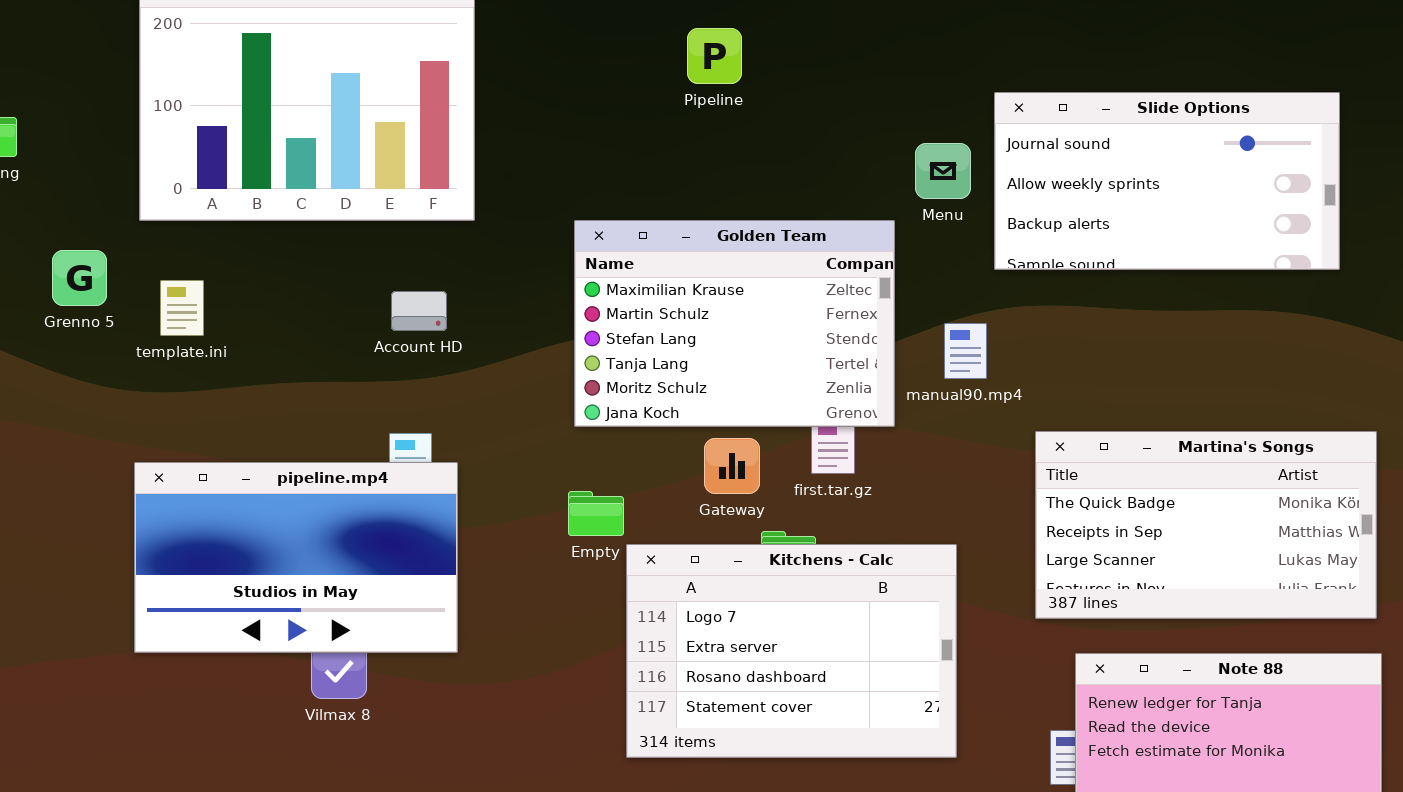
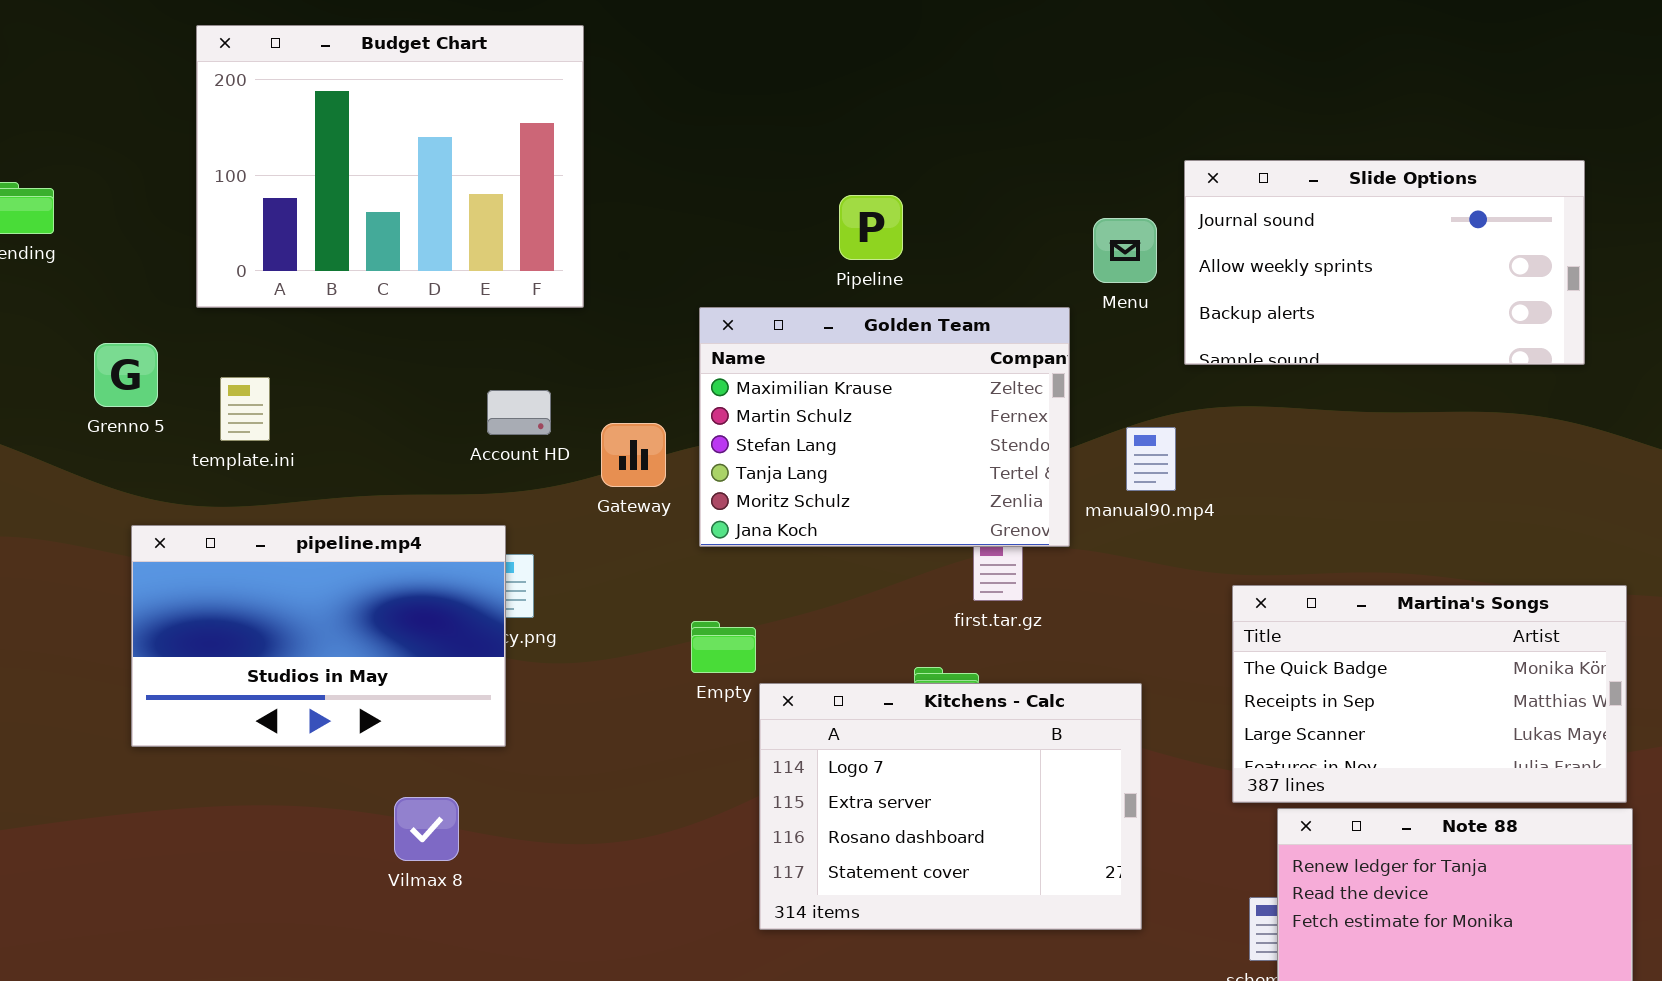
Pipeline: [687,28,742,84] -> [839,195,903,260], moved
Martina's Songs: [1035,431,1377,619] -> [1232,585,1627,803], moved
Gateway: [704,438,760,494] -> [601,423,666,487], moved
pipeline.mp4: [134,462,458,653] -> [131,525,506,747], moved

